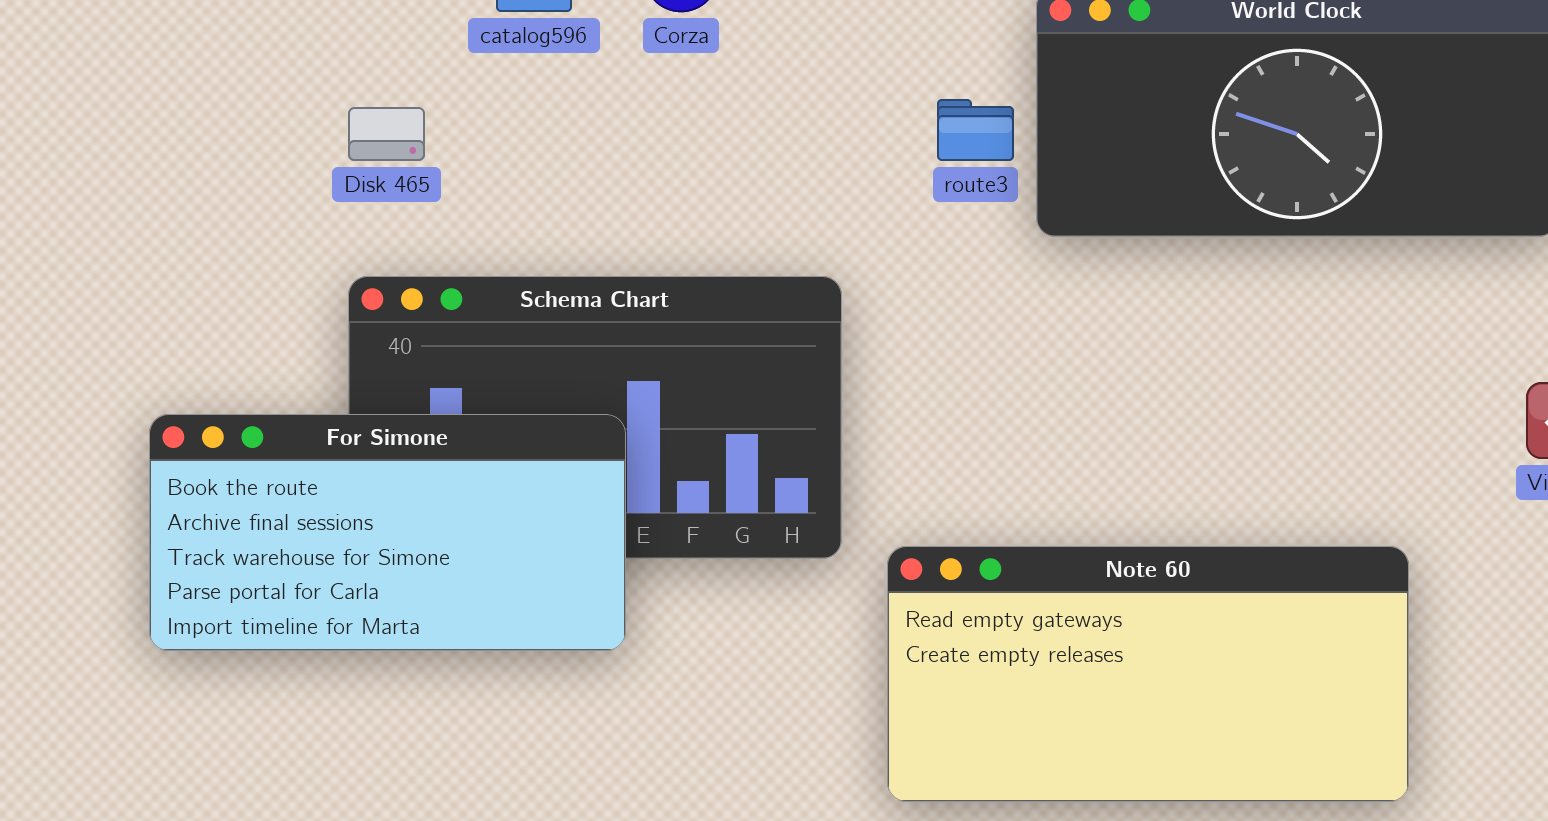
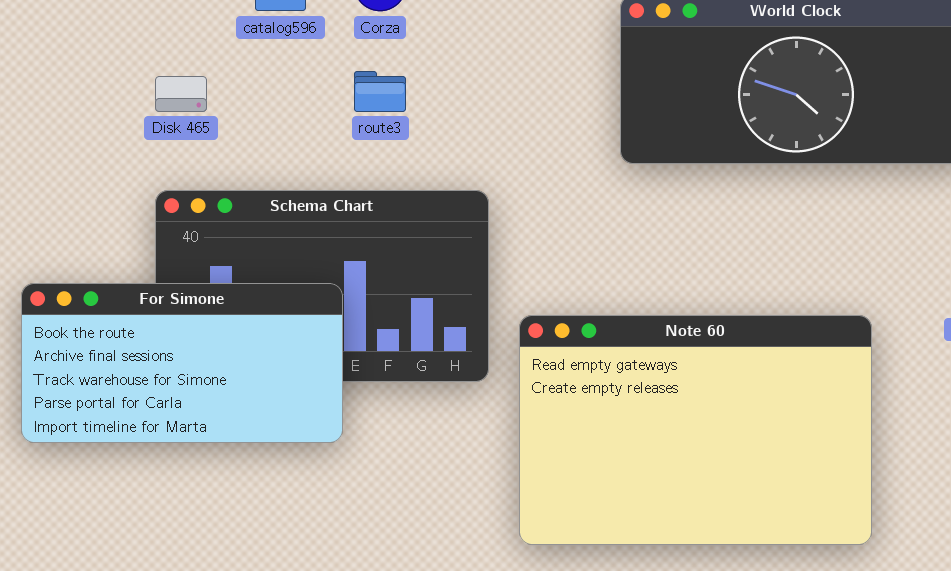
route3: [937,99,1014,161] -> [354,71,406,112], moved
Note 60: [887,546,1409,802] -> [519,315,872,545], resized

